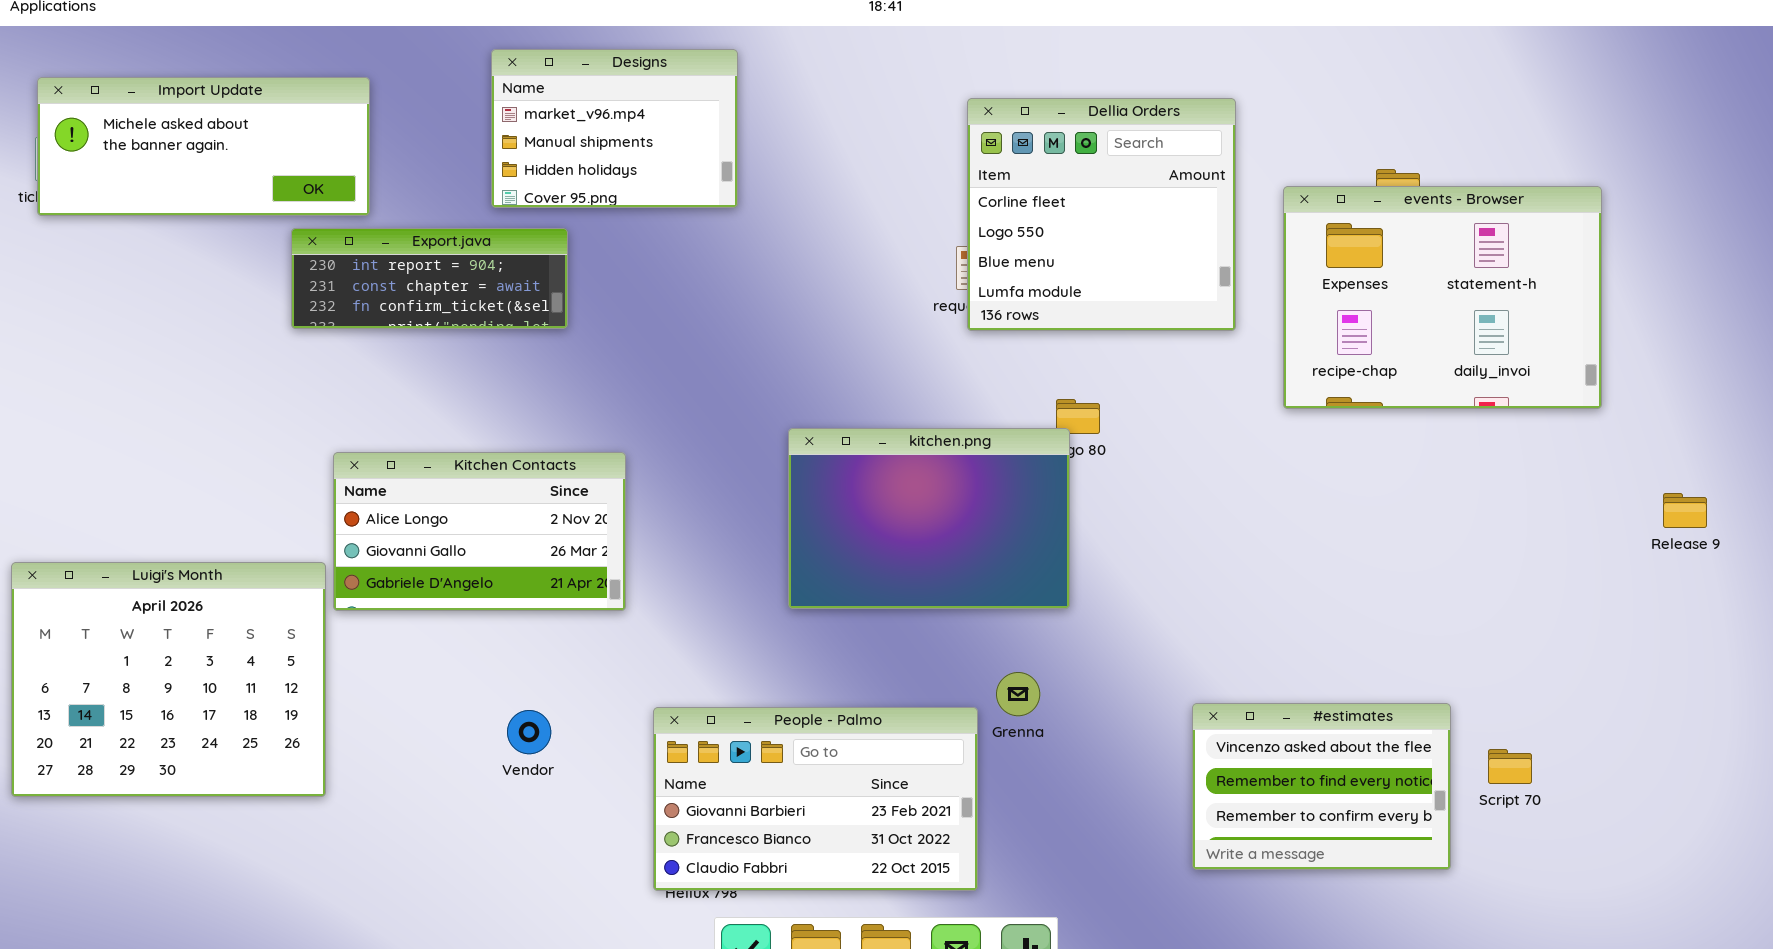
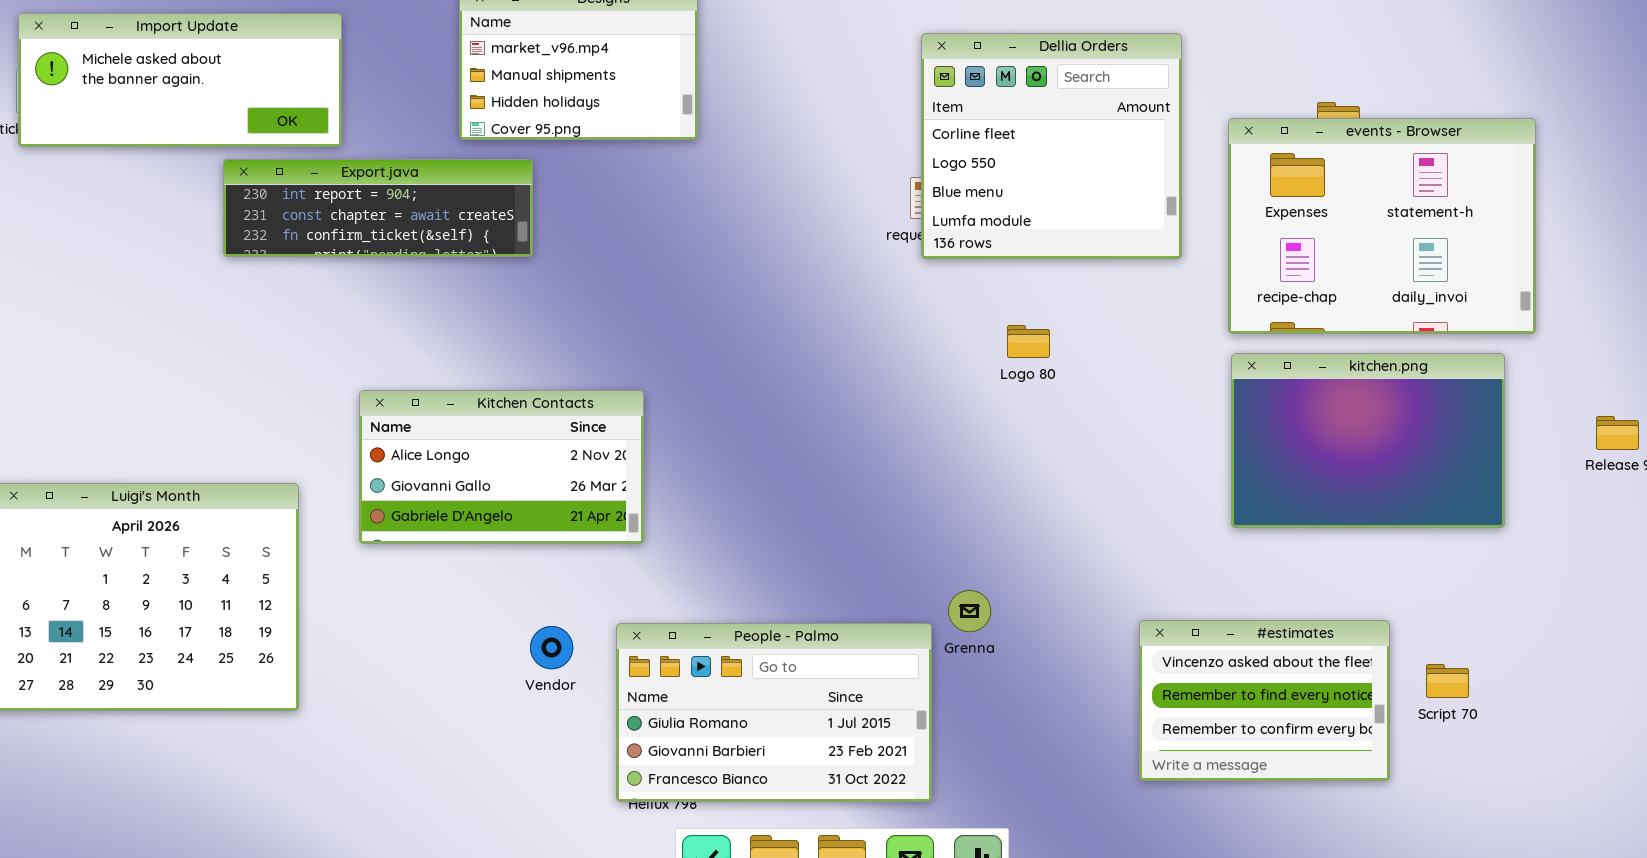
Export.java: [291,228,568,329] -> [223,159,533,257], resized
kitchen.png: [788,428,1070,609] -> [1231,353,1505,528], moved
Kitchen Contacts: [333,452,626,611] -> [359,390,644,544], moved
People - Palmo: [653,707,978,891] -> [616,623,932,802], scrolled up 1 row
Vendor: [507,710,551,754] -> [530,626,573,669], moved

